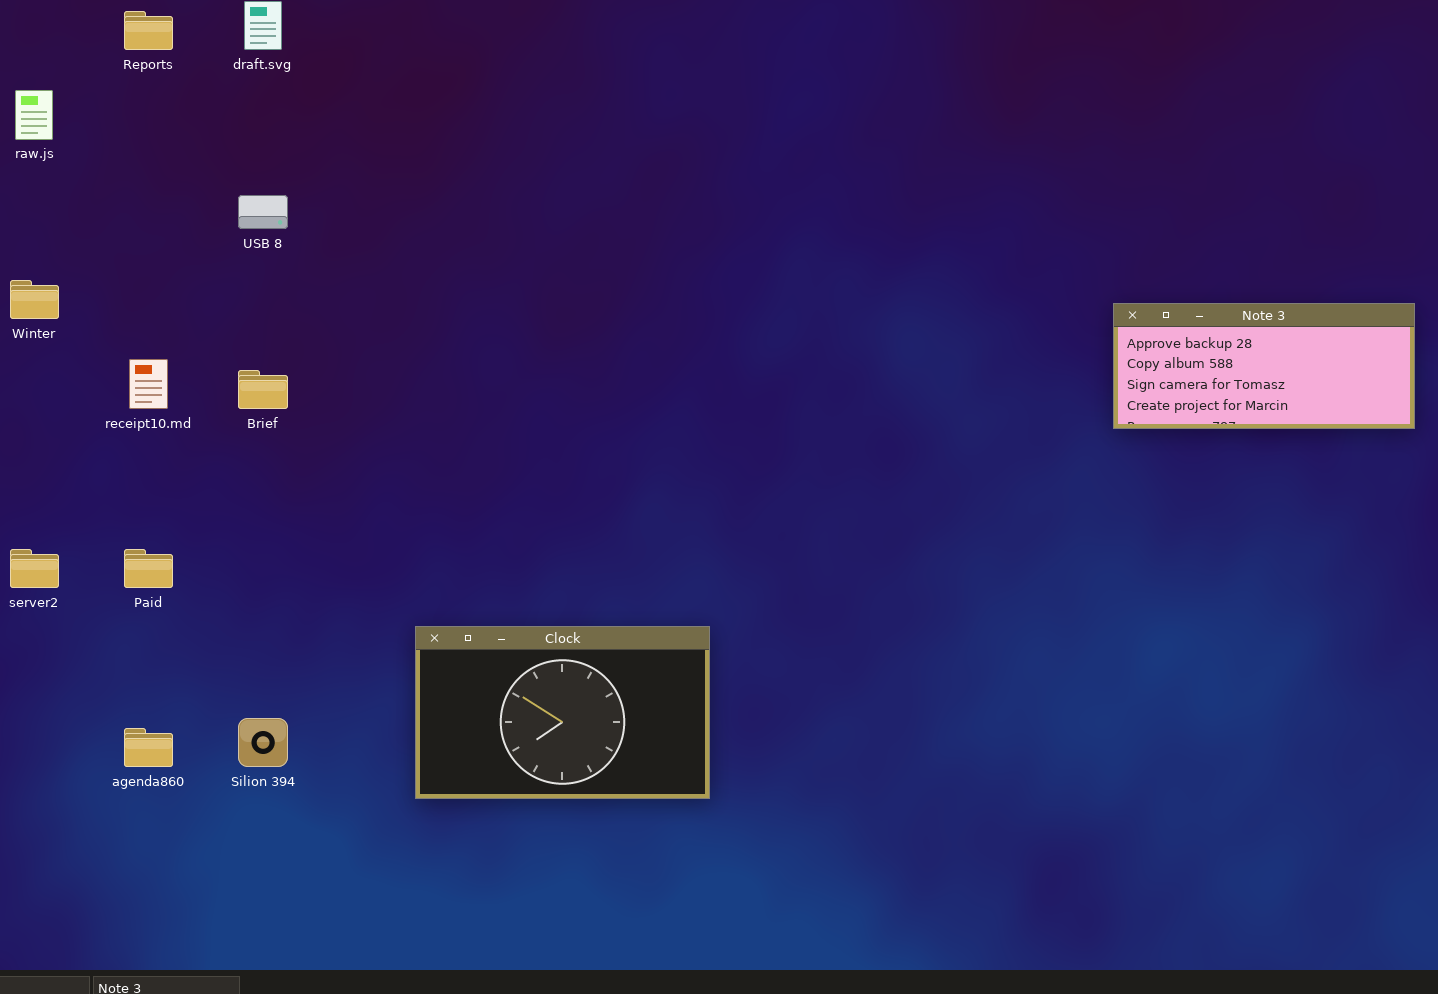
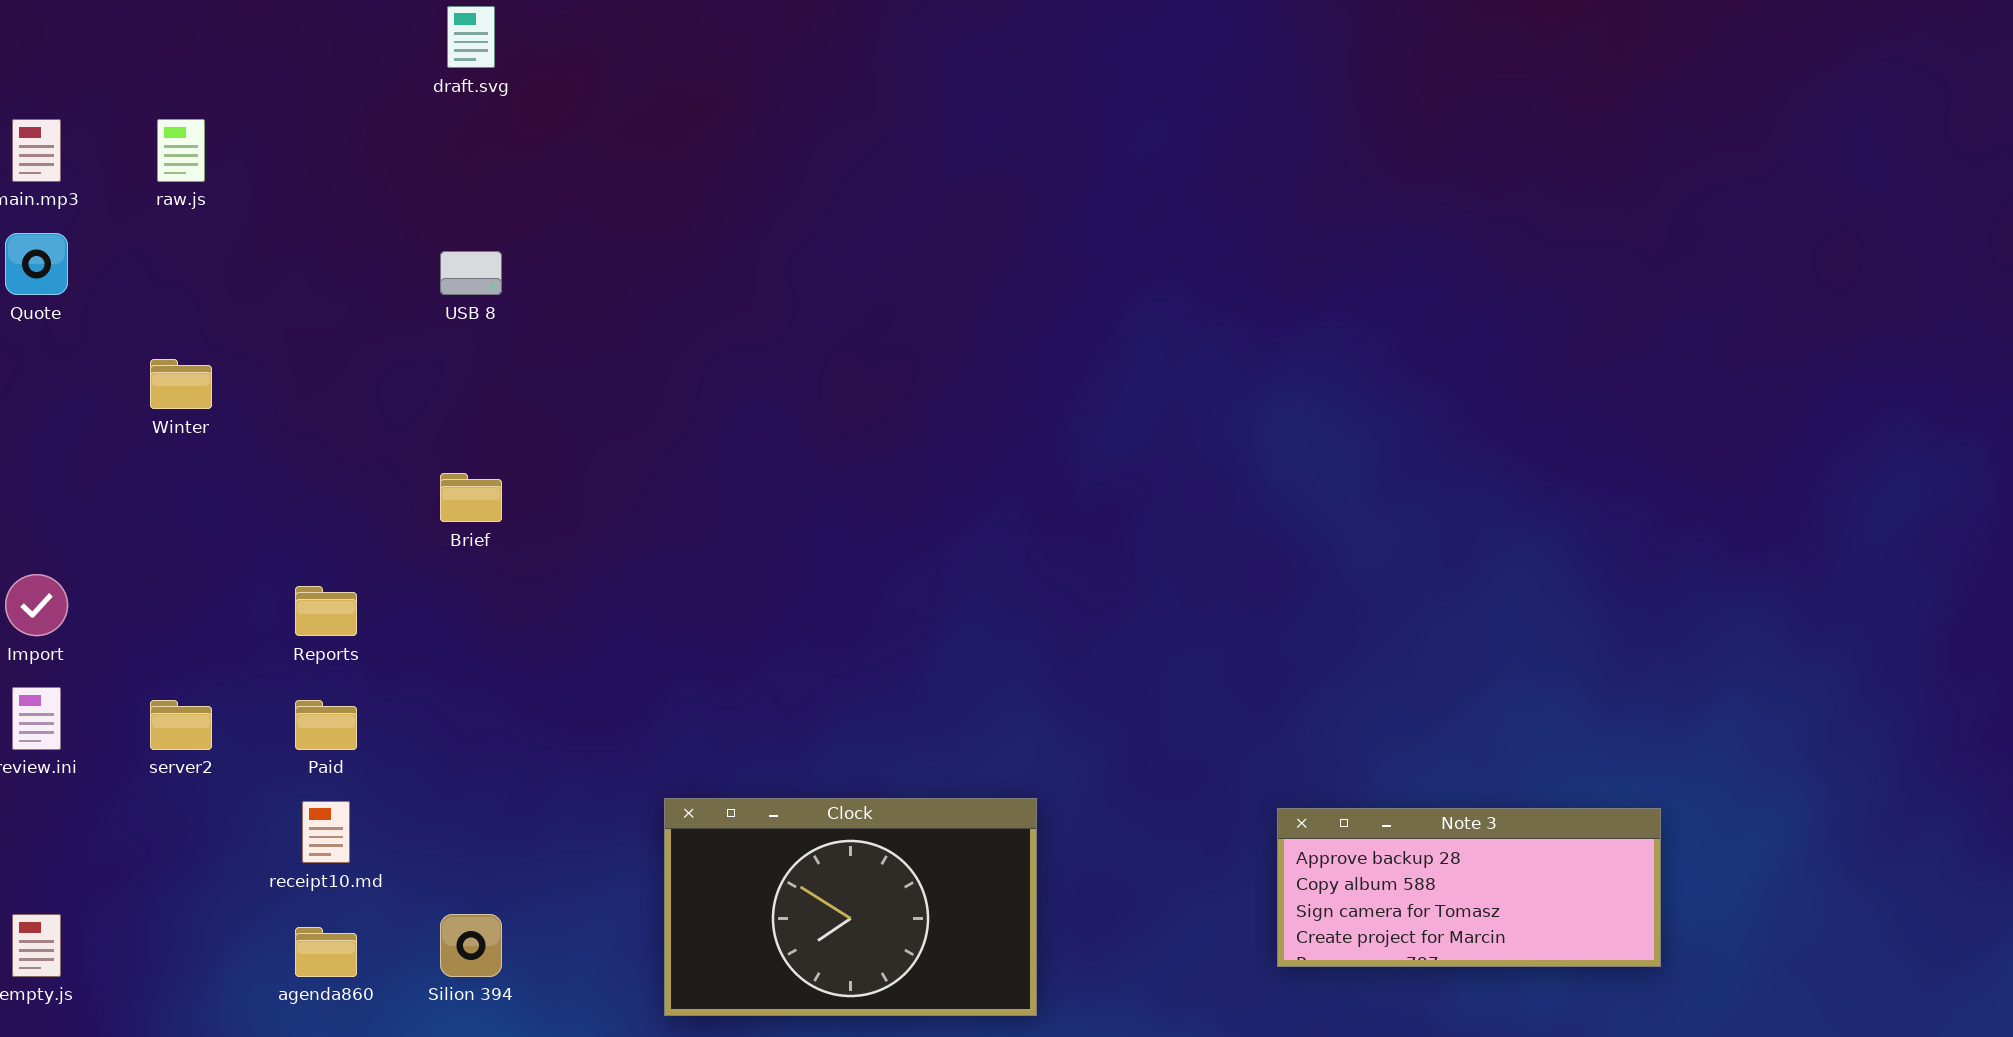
Reports: [124,11,173,50] -> [295,586,357,636], moved
Note 3: [1113,303,1415,429] -> [1277,808,1661,967], moved
receipt10.md: [129,359,168,409] -> [302,801,350,863], moved

